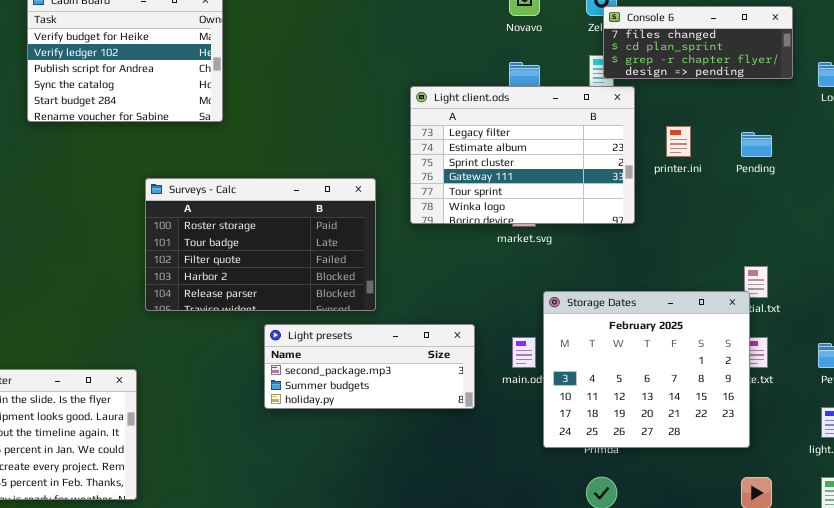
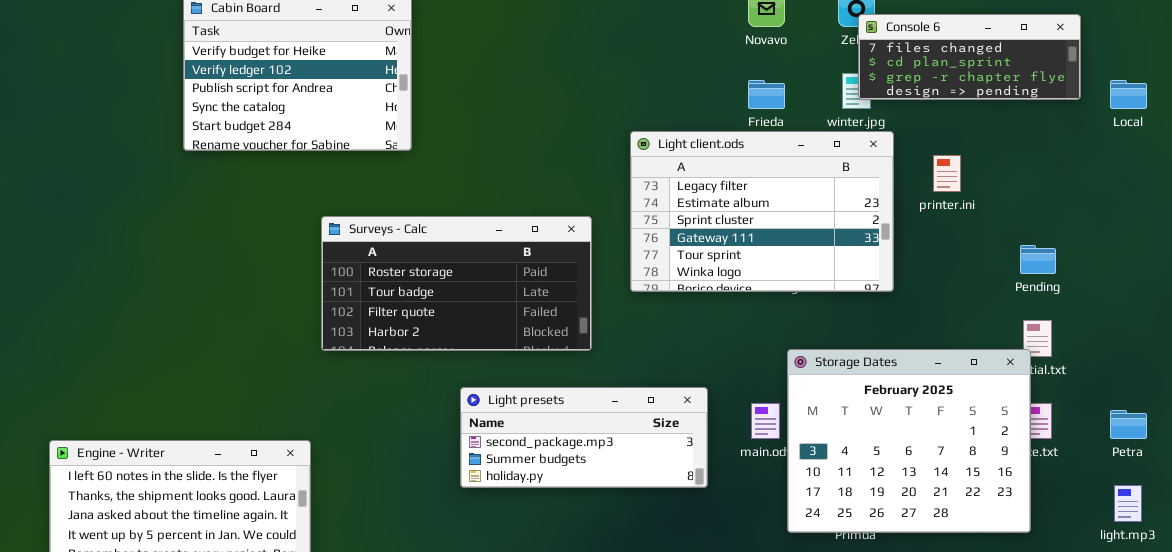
Light client.ods: [410,86,635,224] -> [630,131,894,292], moved
Pending: [741,132,772,157] -> [1020,245,1056,274], moved
Surveys - Calc: [145,178,376,311] -> [321,216,592,351], resized

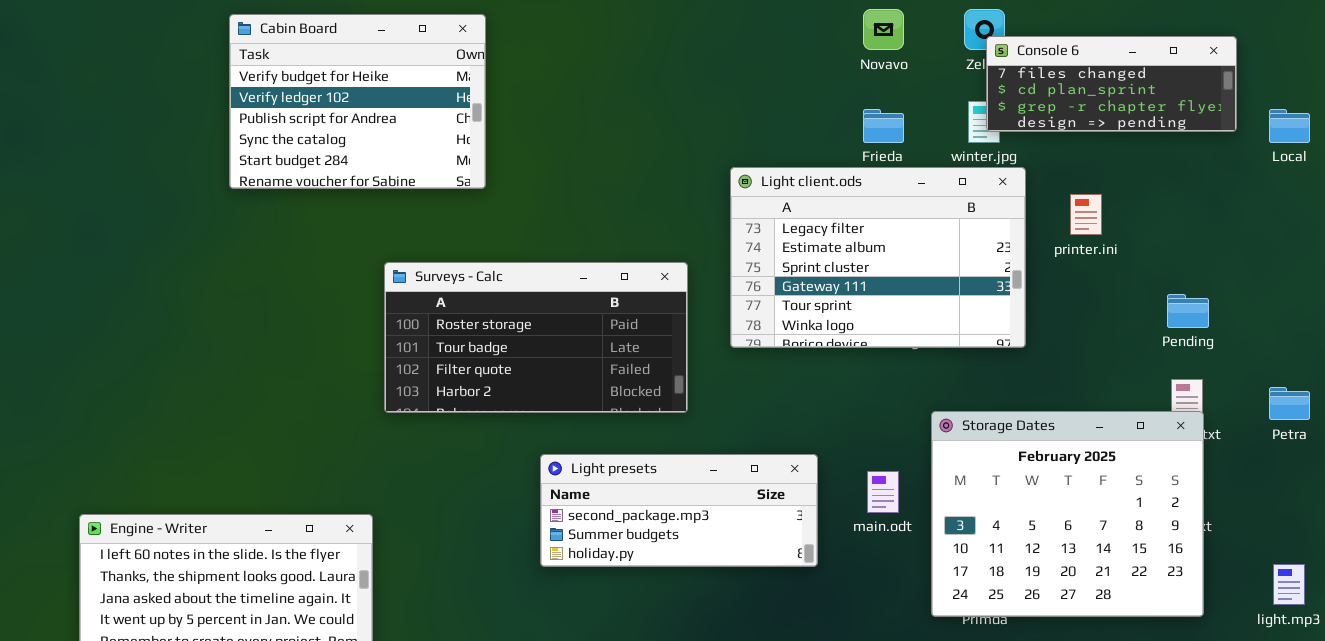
Storage Dates: [787,349,1031,533] -> [931,411,1204,617], moved
Petra: [1110,410,1147,439] -> [1269,387,1310,420], moved

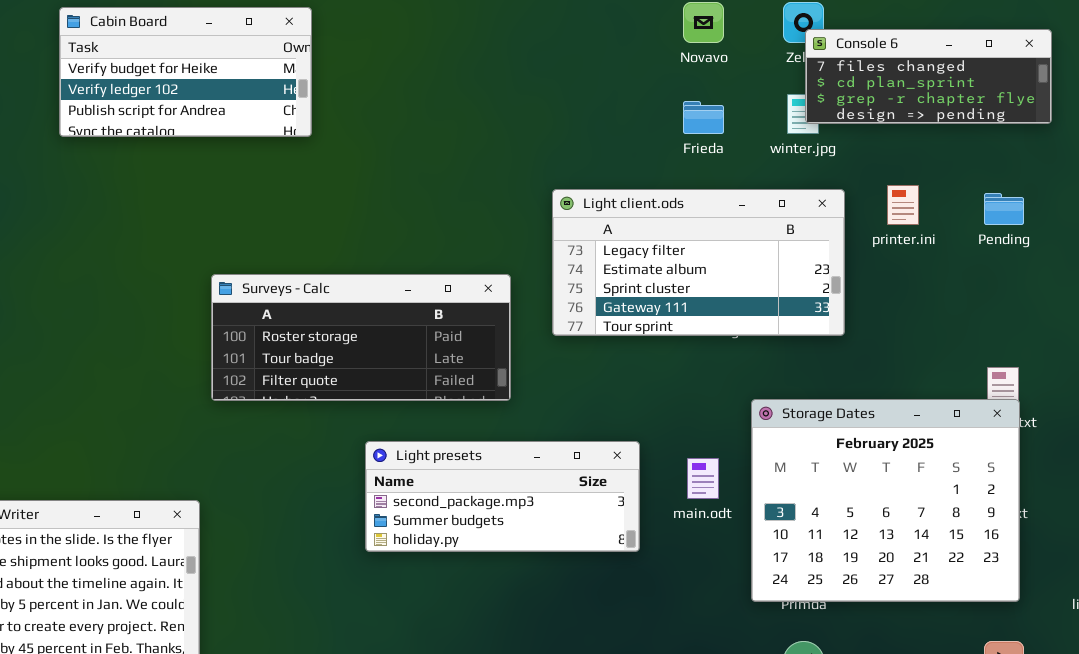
Cabin Board: [229,14,486,189] -> [59,7,312,137], resized
Light client.ods: [730,167,1026,348] -> [552,189,845,336], resized
Surveys - Calc: [384,262,688,413] -> [211,274,511,401], resized
Pending: [1167,294,1209,328] -> [984,193,1024,225], moved

